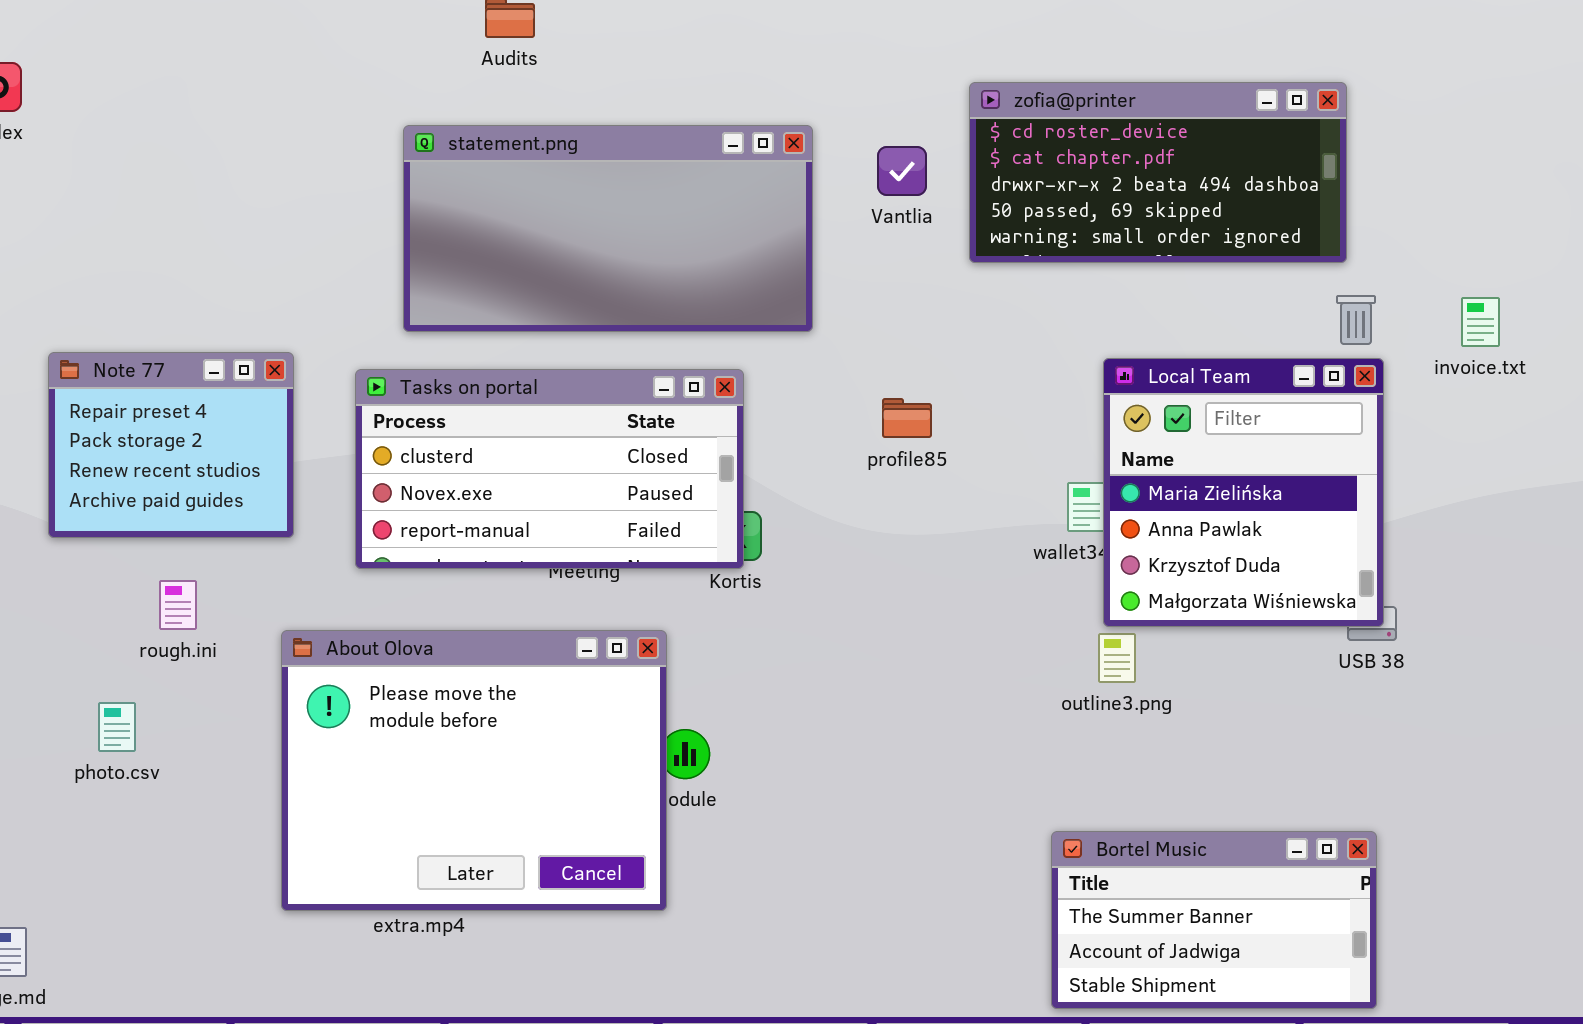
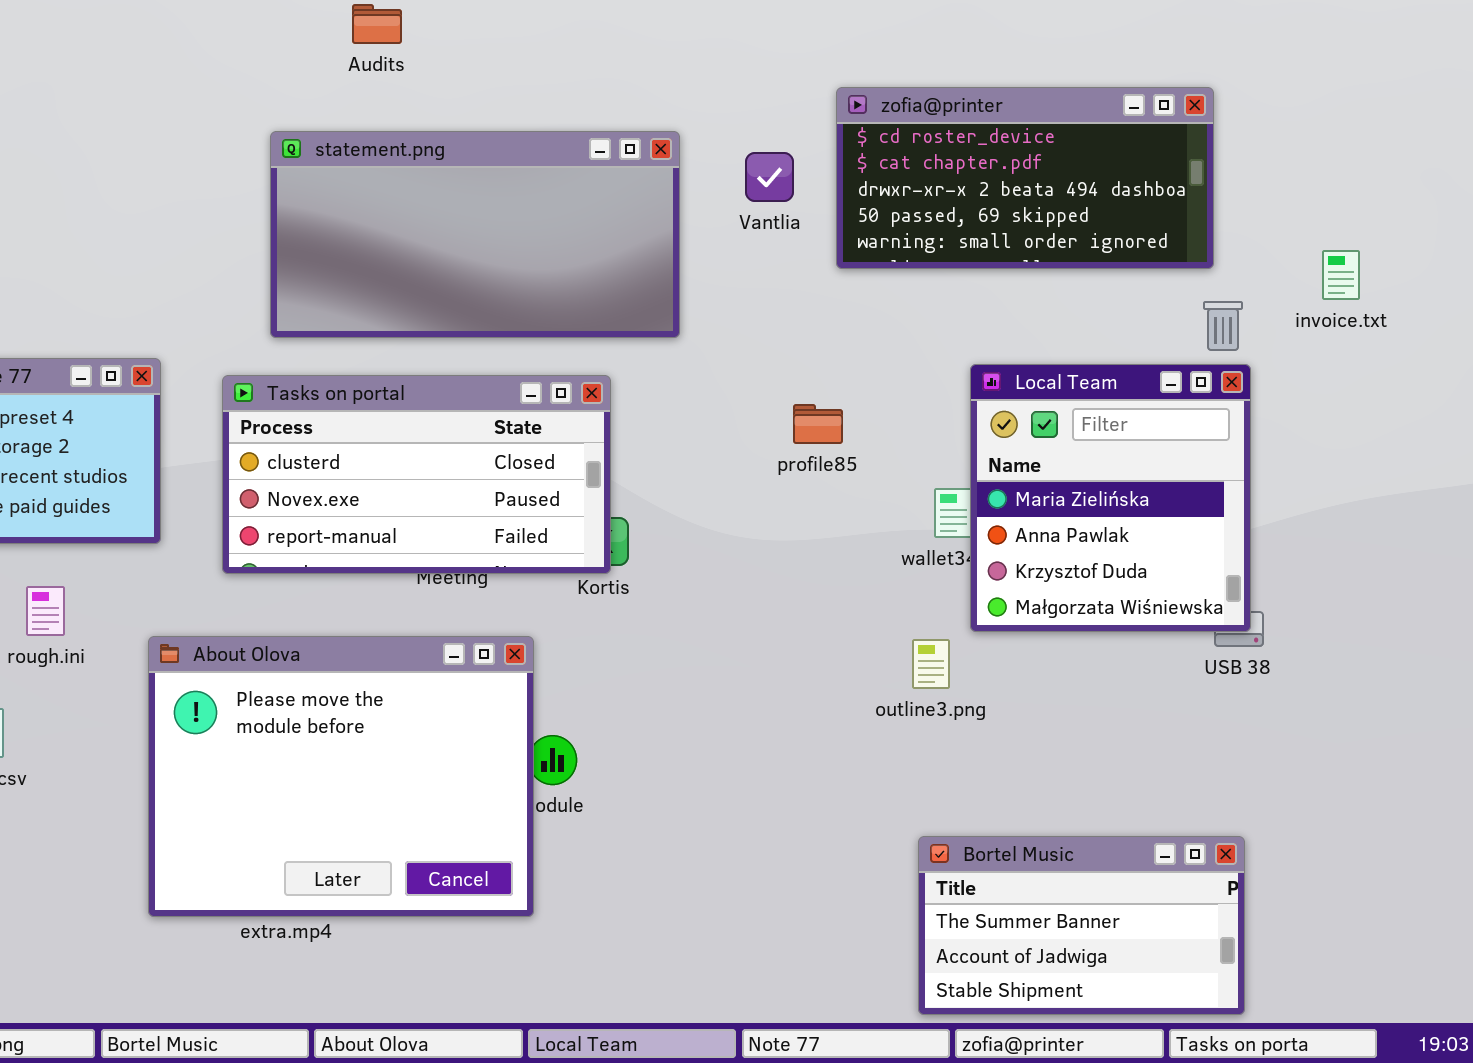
invoice.txt: [1461,297,1500,347] -> [1322,250,1360,300], moved
profile85: [882,398,932,438] -> [793,404,843,444], moved
outline3.png: [1098,633,1136,683] -> [912,639,950,689], moved

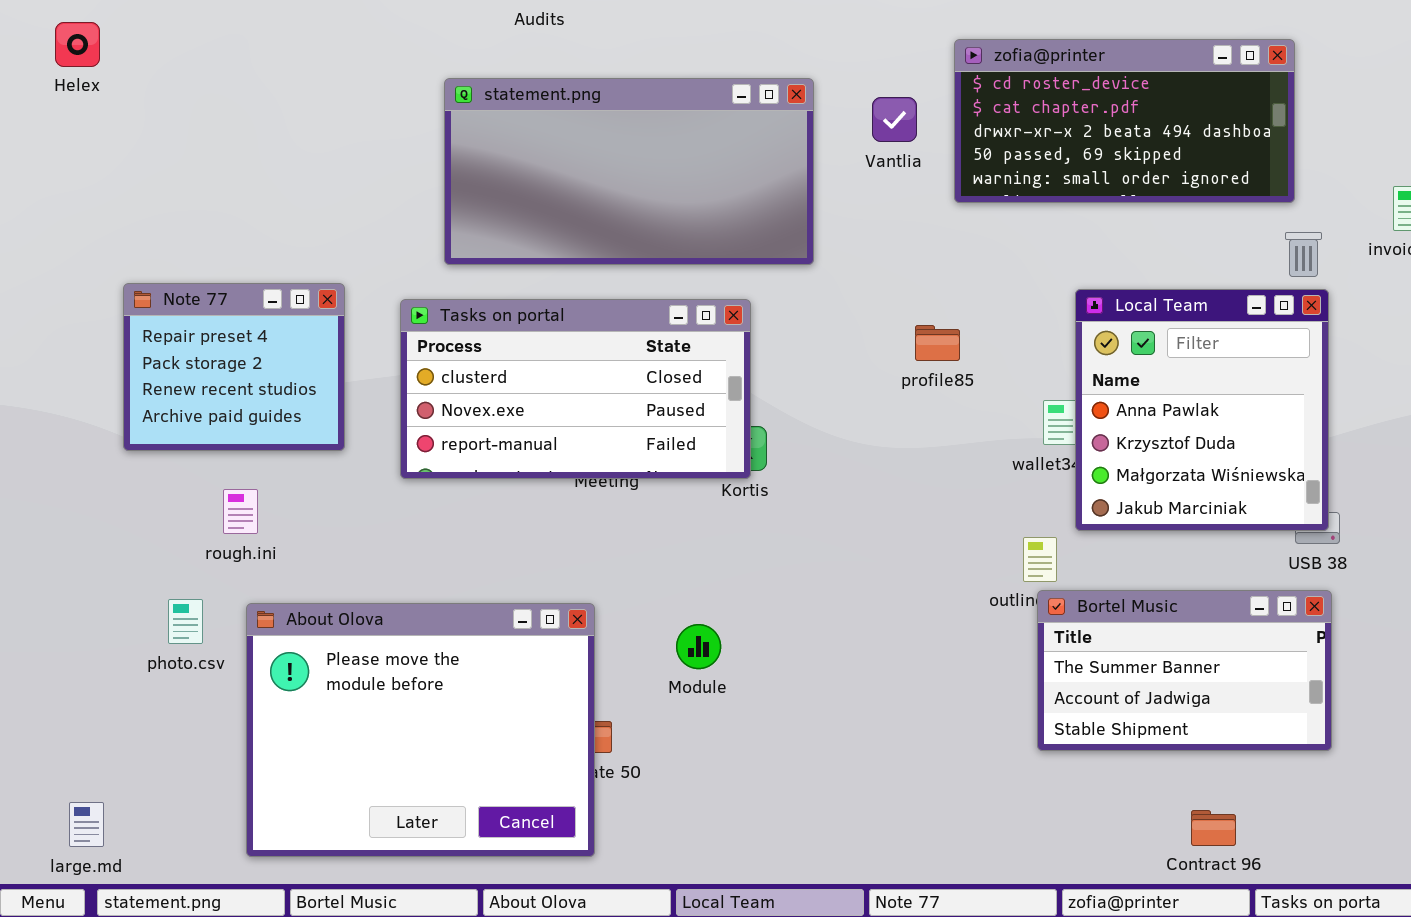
Local Team: [970,364,1251,632] -> [1075,289,1329,531], scrolled down 1 row
About Olova: [148,636,534,917] -> [246,603,595,857], moved
Bortel Music: [918,836,1245,1015] -> [1037,590,1332,751], moved

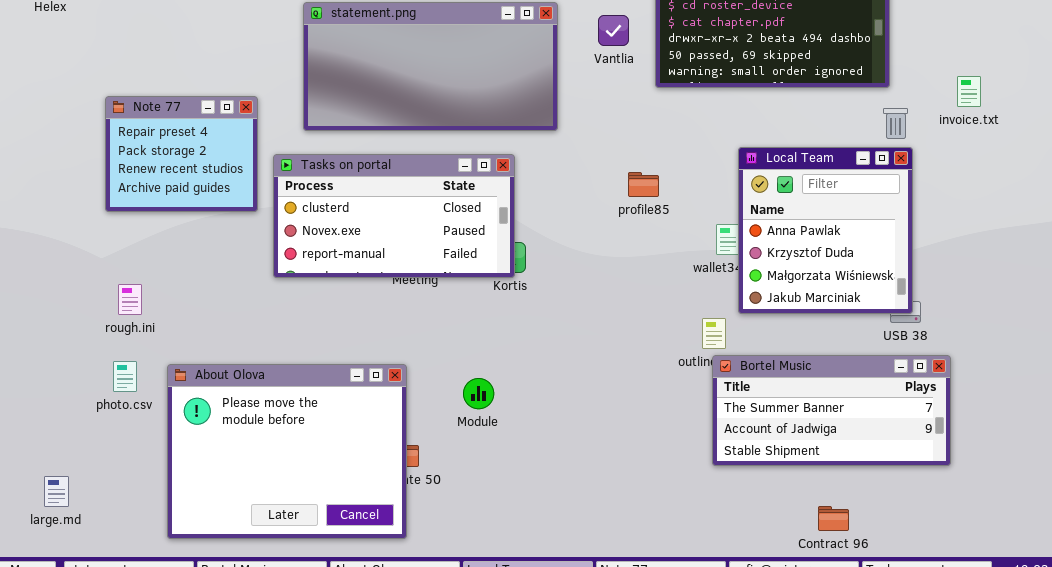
Note 77: [123,283,345,451] -> [105,96,258,212], moved
rough.ini: [223,489,258,534] -> [118,284,142,315], moved
Bortel Music: [1037,590,1332,751] -> [712,355,951,466], resized
large.md: [69,802,104,847] -> [44,476,69,507], moved

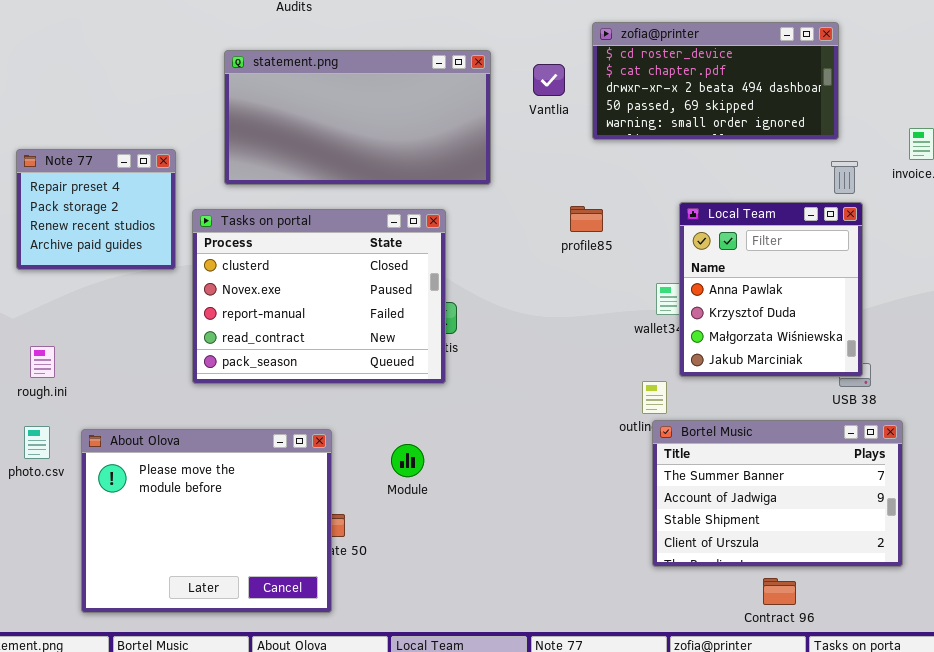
Tasks on portal: [273,154,515,278] -> [192,209,446,384], resized
profile85: [628,172,659,197] -> [570,206,603,232], moved
Bortel Music: [712,355,951,466] -> [652,420,903,567], resized

